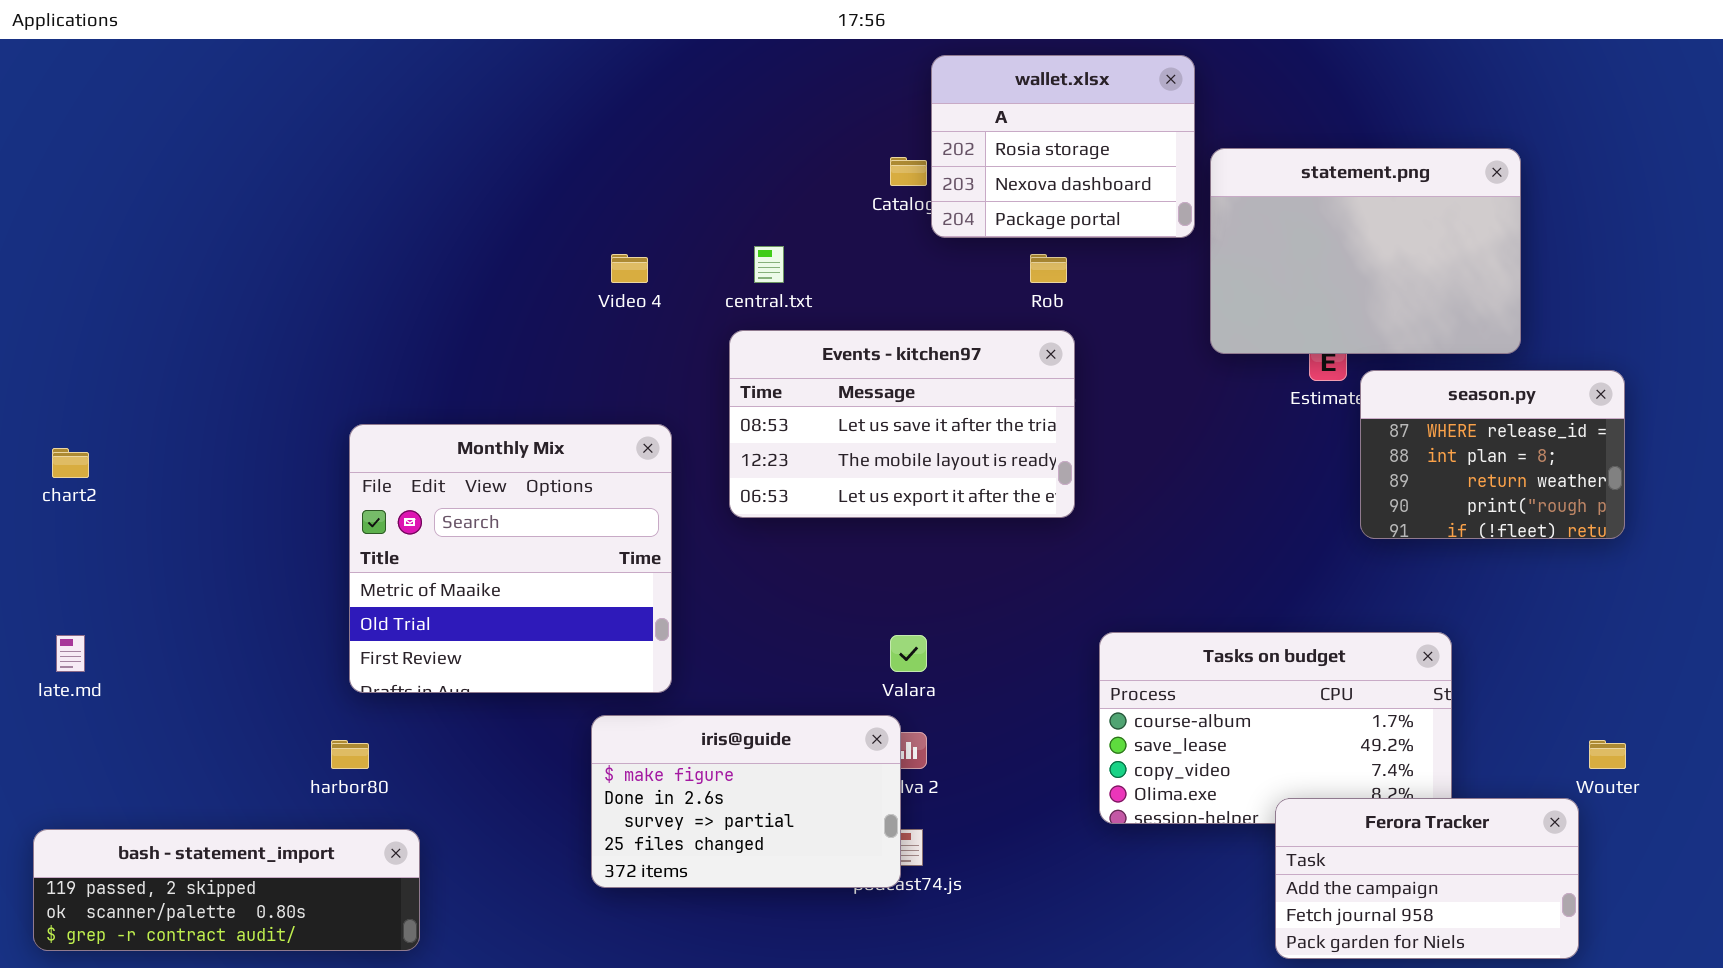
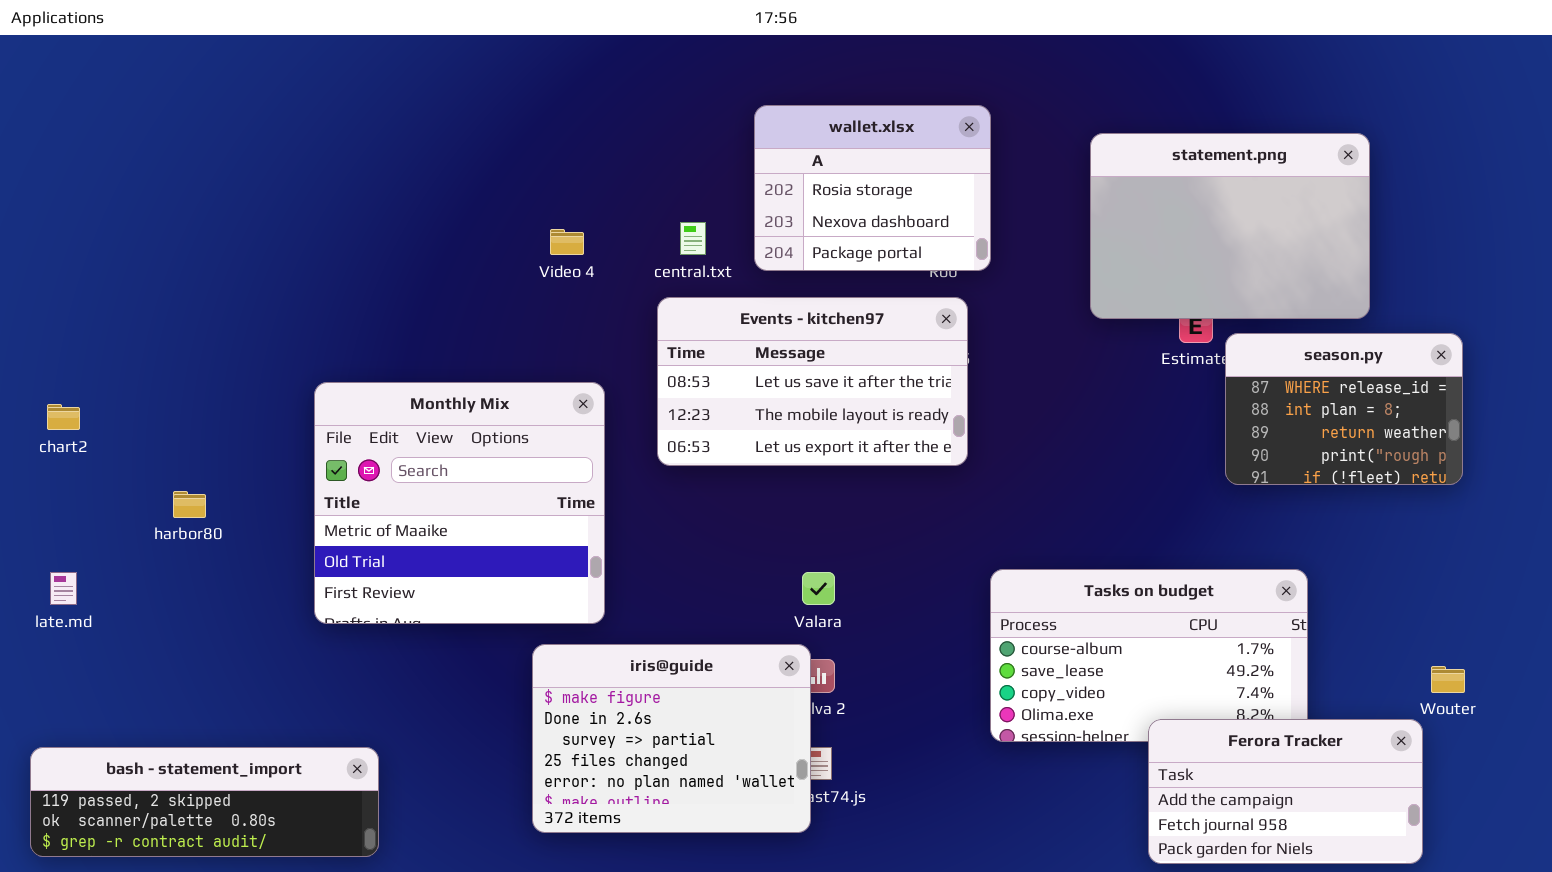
wallet.xlsx: [931,55,1195,238] -> [754,105,991,271], moved
iris@guide: [591,715,901,888] -> [532,644,811,833], resized
harbor80: [331,740,369,769] -> [173,491,206,518], moved

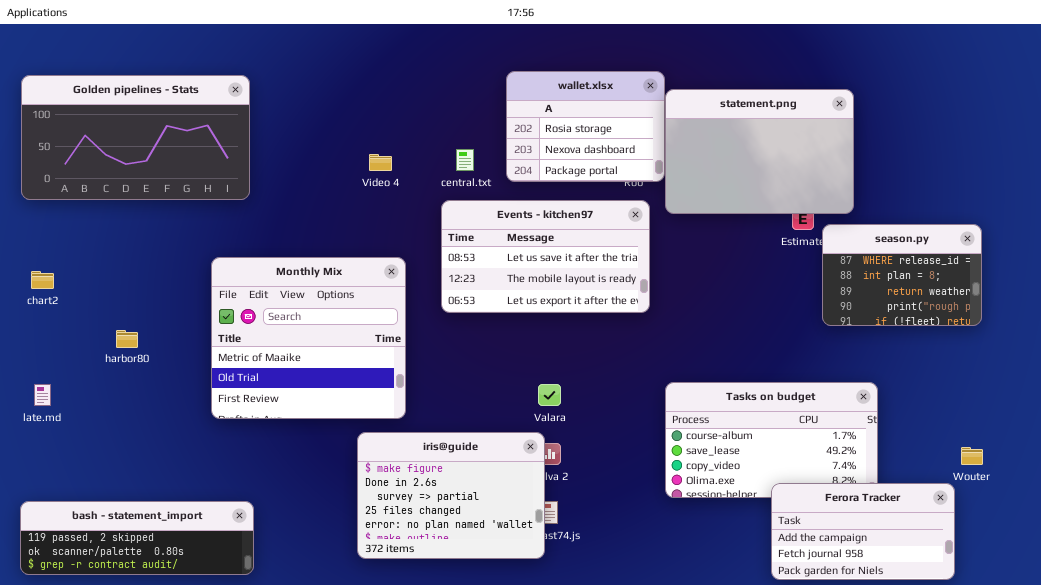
Golden pipelines - Stats: none -> [21,75,250,200], opened
statement.png: [1090,133,1370,319] -> [665,89,854,214], moved

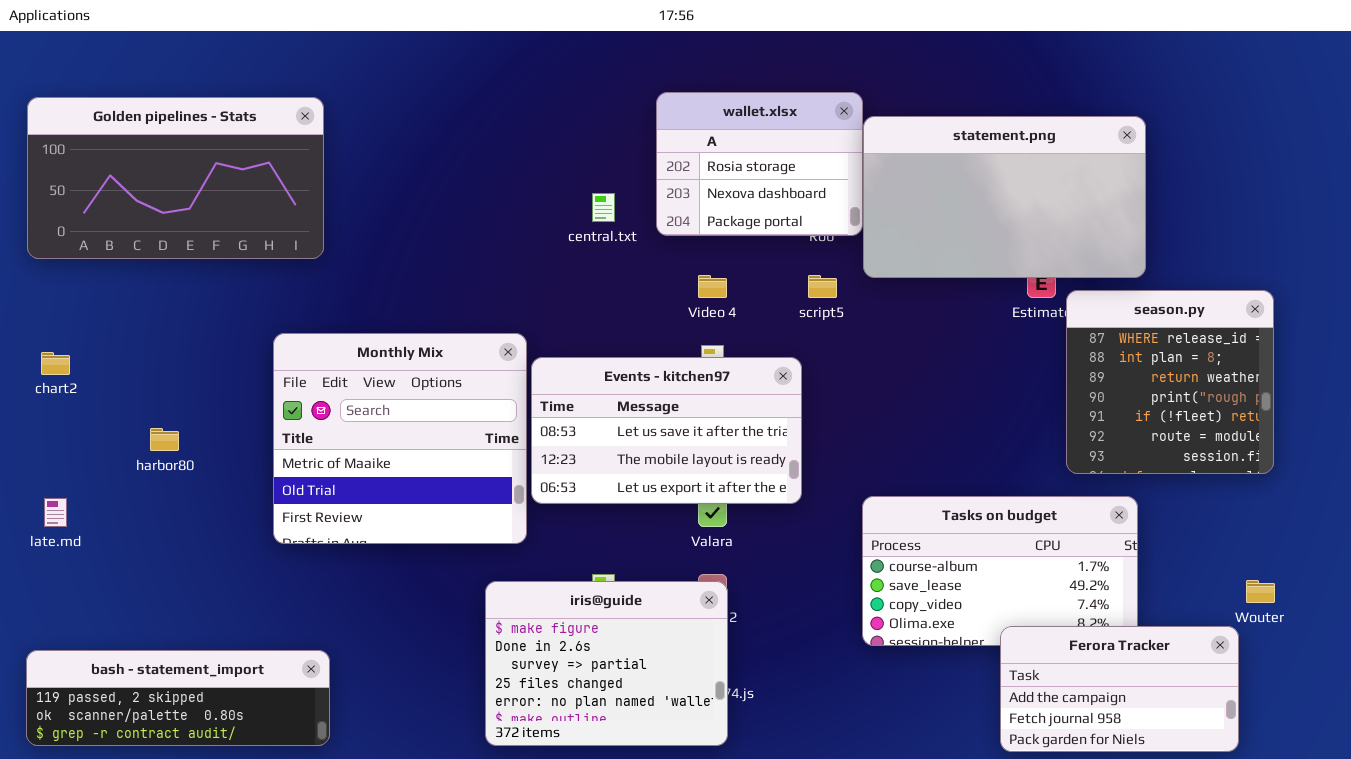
statement.png: [665,89,854,214] -> [863,116,1146,278], resized
Video 4: [369,154,392,171] -> [698,275,727,298], moved
Events - kitchen97: [441,200,650,313] -> [531,357,802,504], moved
season.py: [822,224,982,326] -> [1066,290,1274,474], resized
iris@guide: [357,432,545,559] -> [485,581,728,746], moved

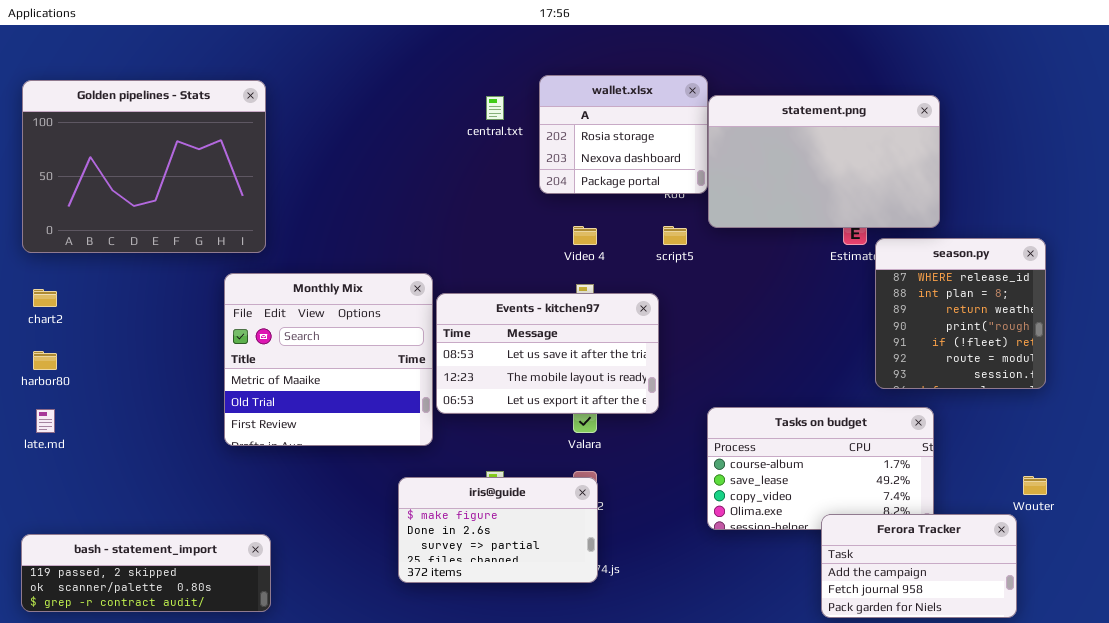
Golden pipelines - Stats: [27,97,324,259] -> [22,80,266,253], resized
central.txt: [592,193,615,222] -> [486,96,504,120], moved
harbor80: [150,428,179,451] -> [33,351,57,370], moved
iris@guide: [485,581,728,746] -> [398,477,598,583], resized

